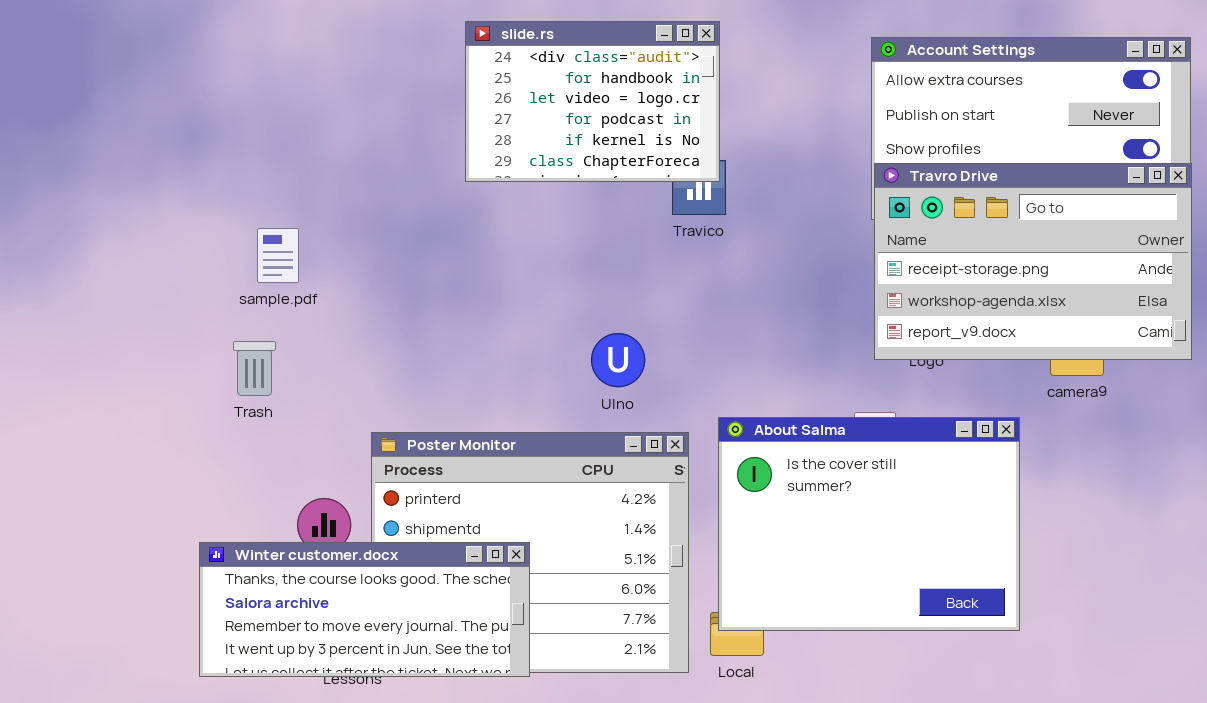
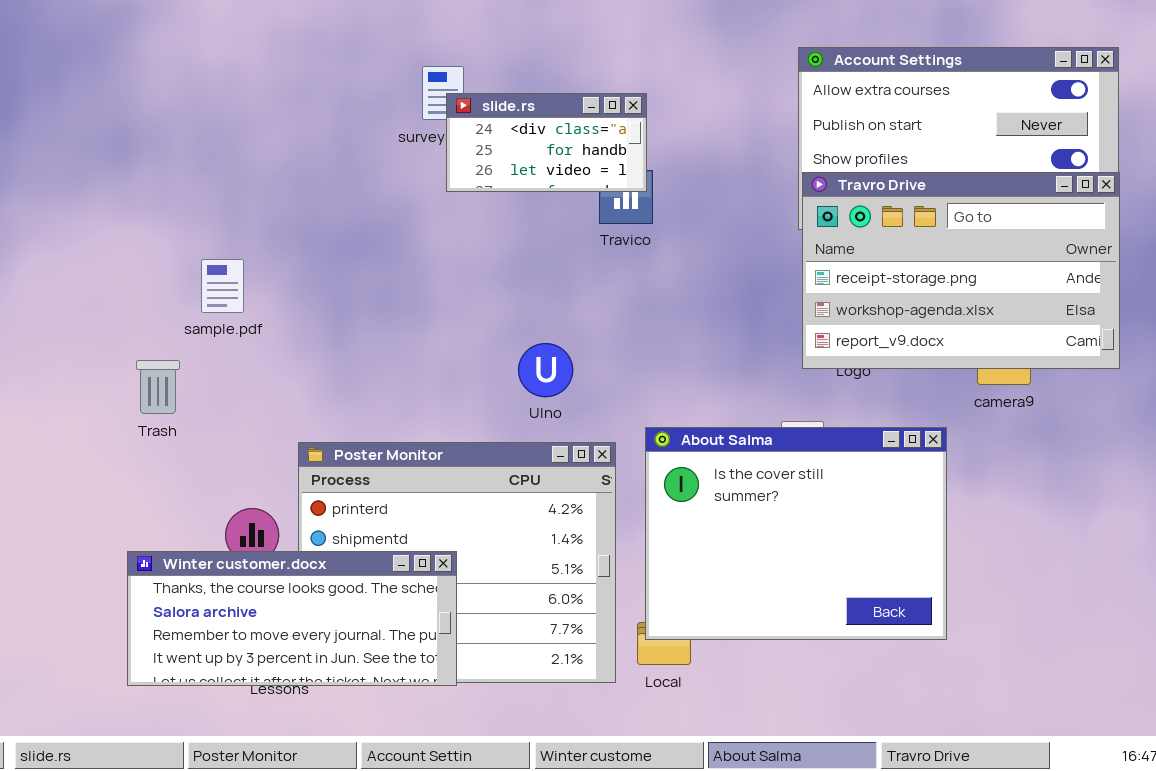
slide.rs: [465,21,720,182] -> [446,93,647,192], resized
sample.pdf: [257,228,299,283] -> [201,259,244,313], moved
Trash: [233,341,276,396] -> [136,360,180,414], moved

